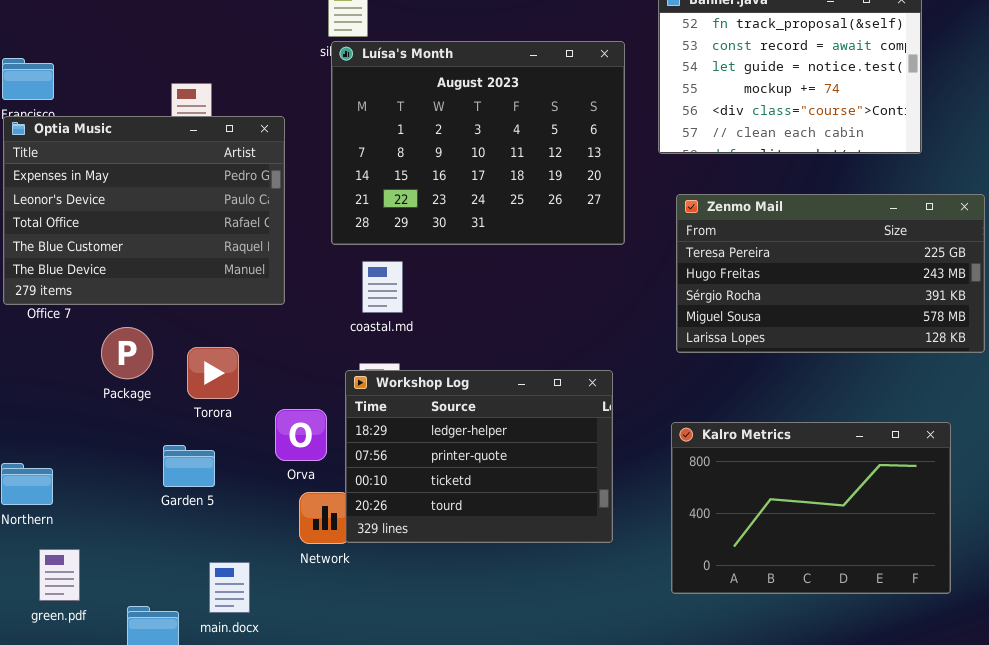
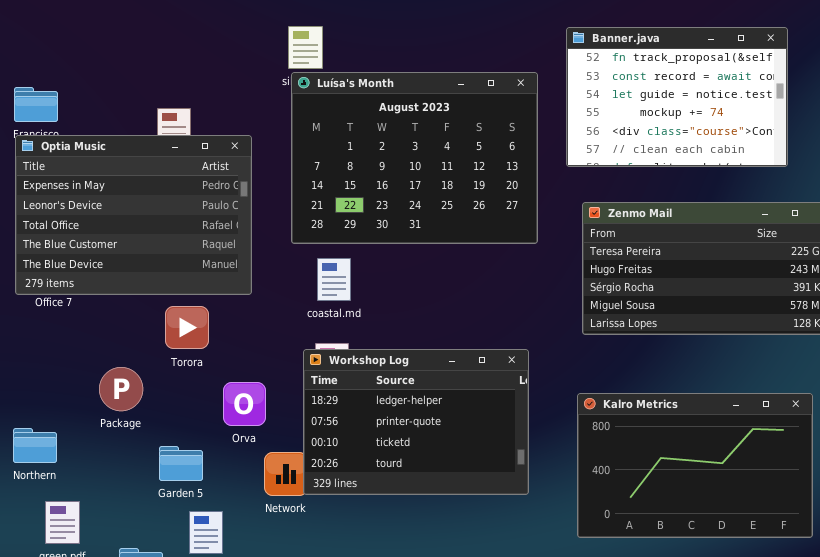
Package: [101,327,153,379] -> [99,367,143,411], moved
Torora: [187,347,239,399] -> [165,306,209,349], moved
Orva: [275,409,327,461] -> [223,382,266,426], moved
Garden 5: [163,445,215,487] -> [159,446,203,481], moved

